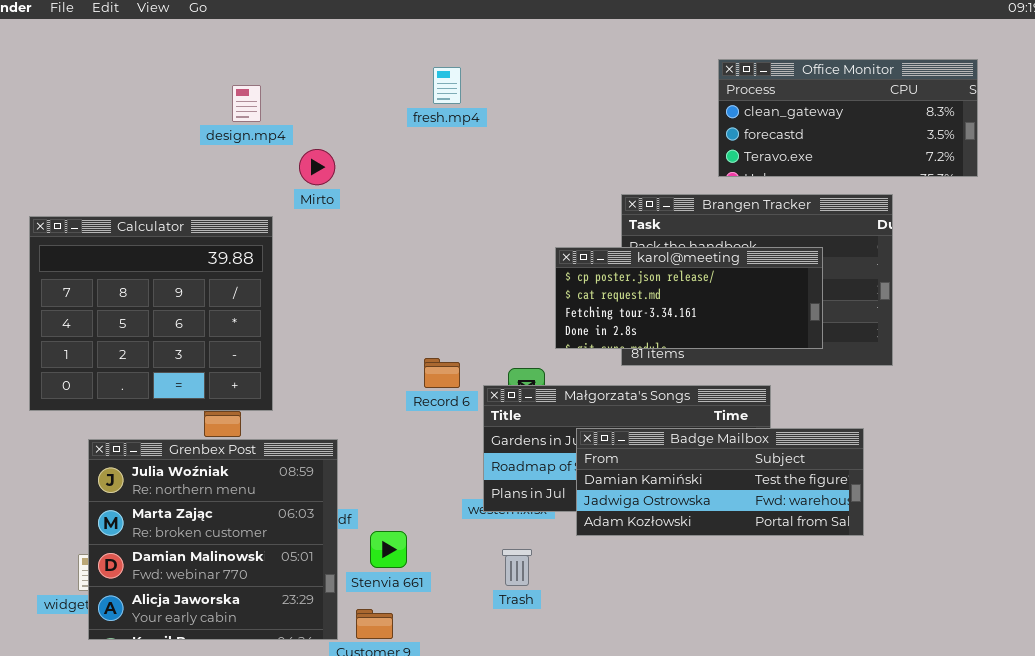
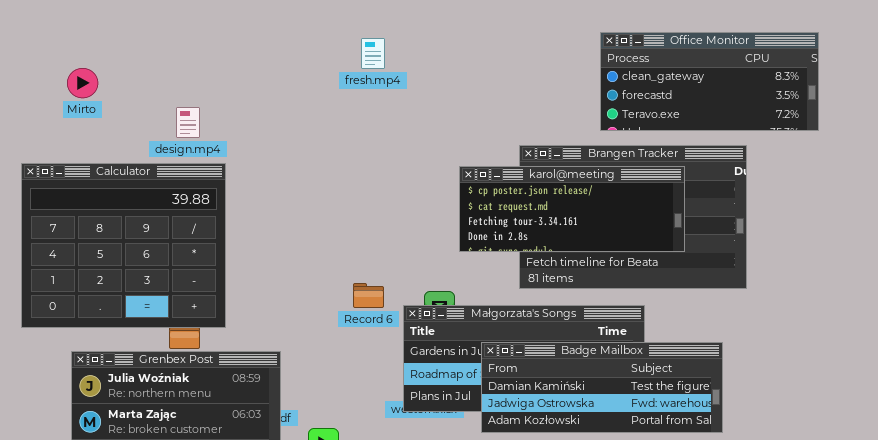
design.mp4: [232,85,261,122] -> [176,107,200,138], moved
Mirto: [299,149,335,185] -> [67,68,98,98], moved
karol@meeting: [555,247,823,349] -> [459,166,685,252], moved

